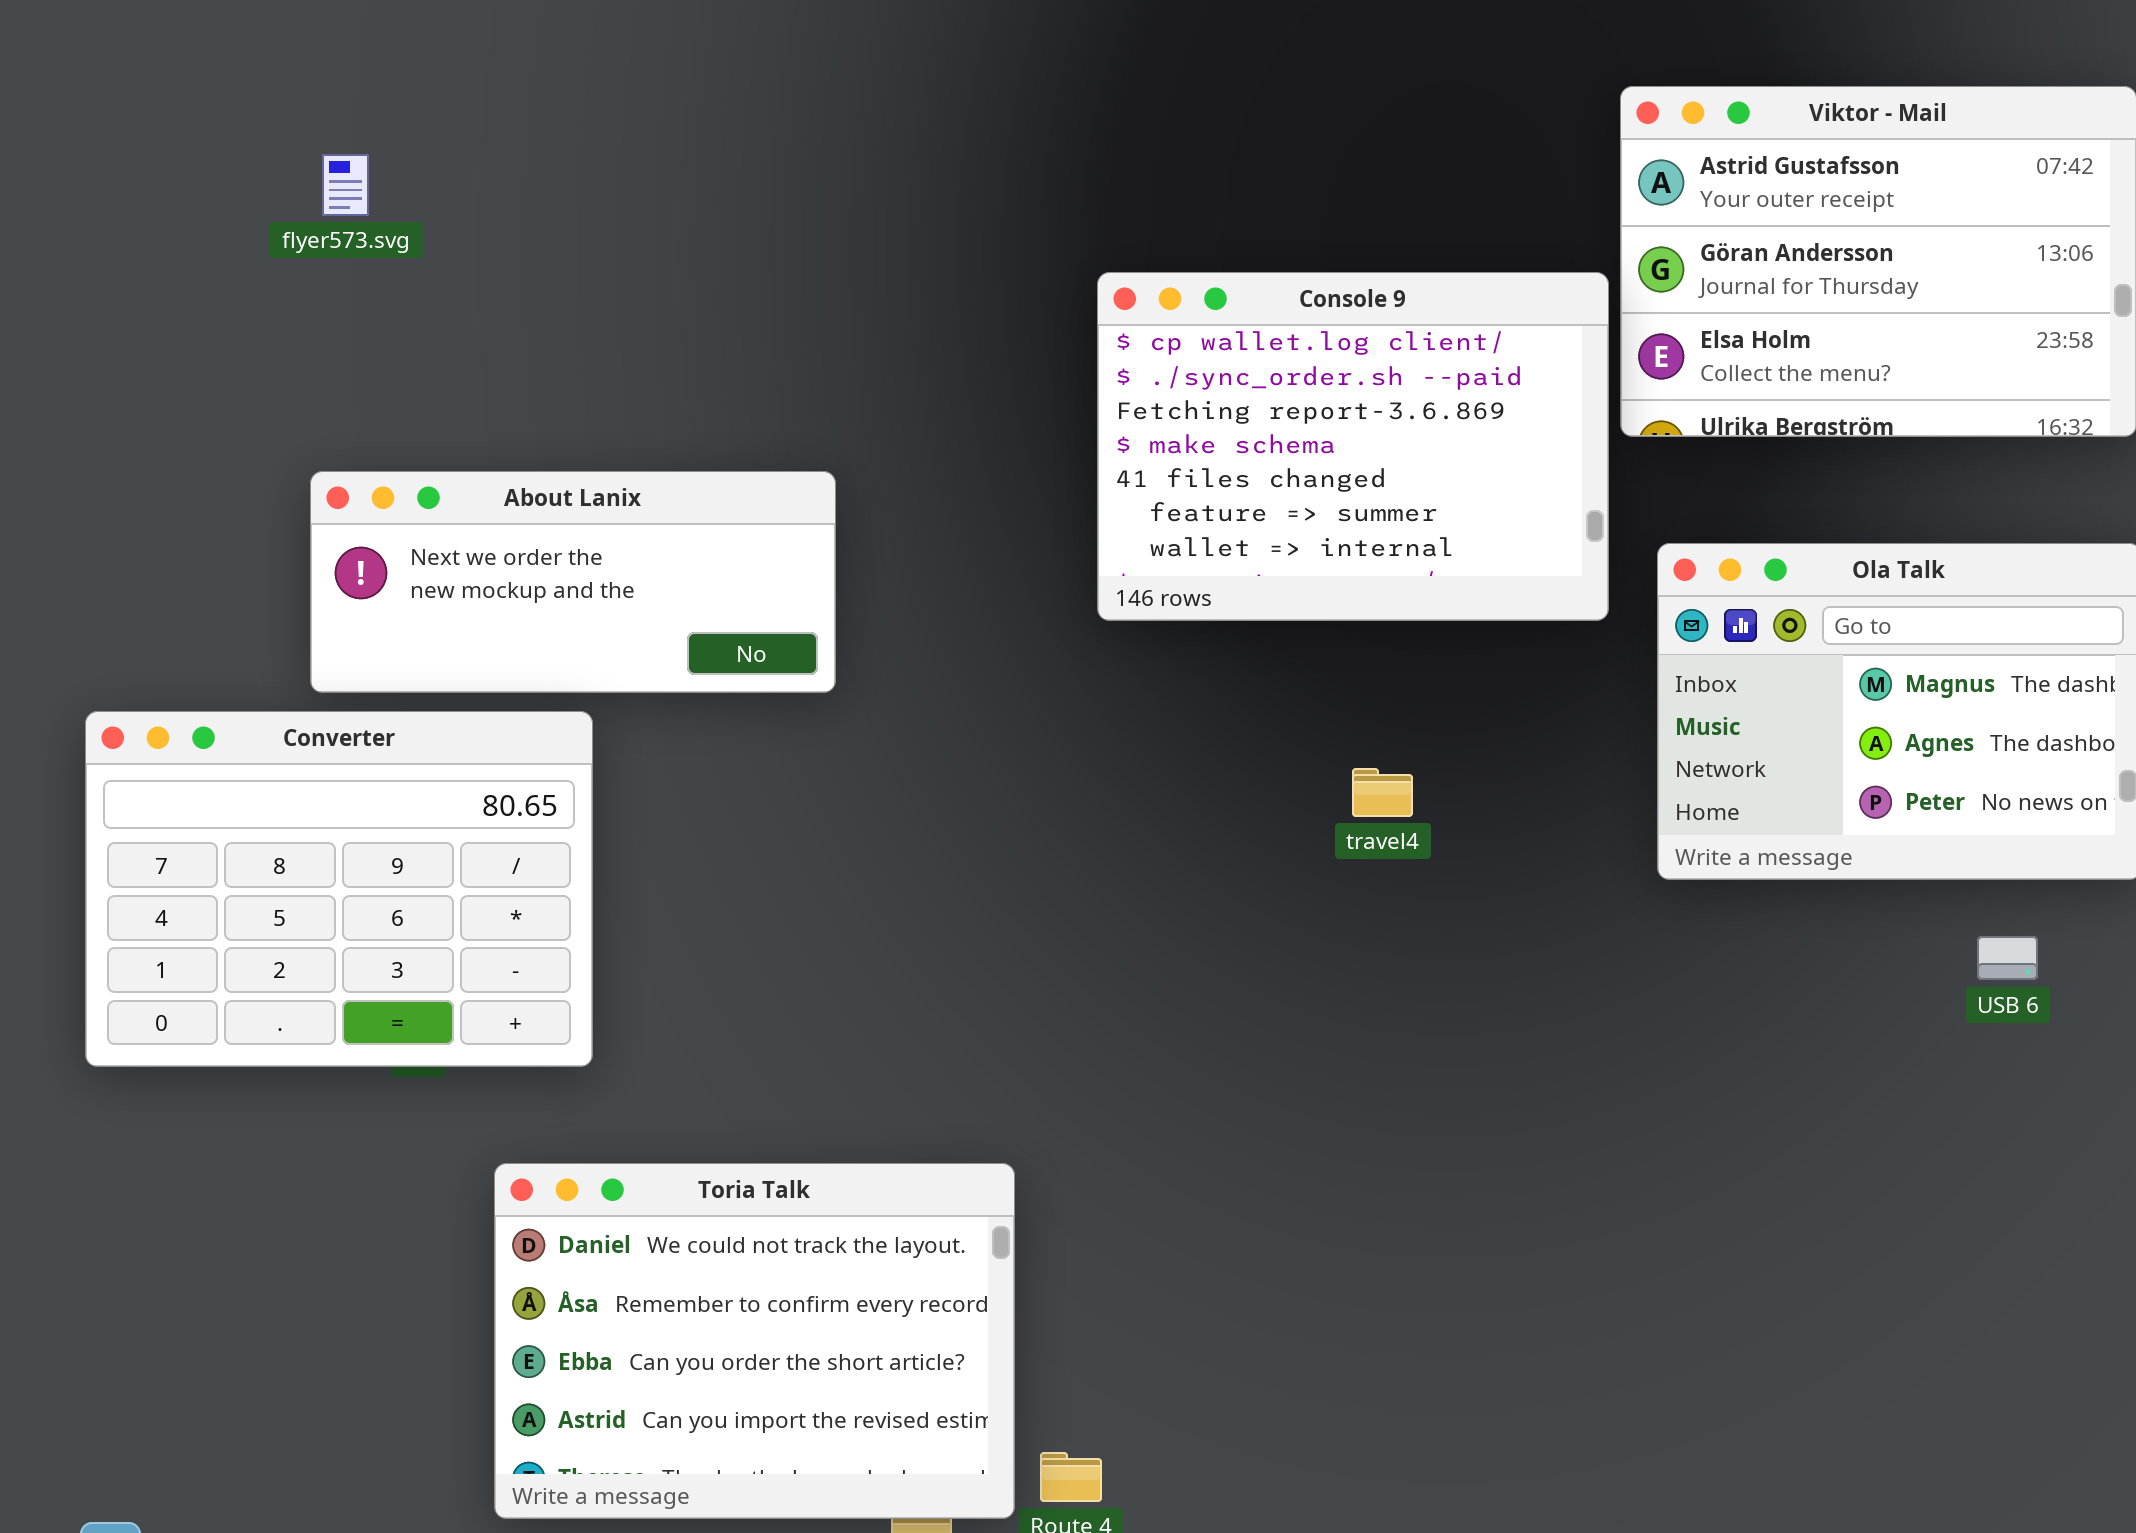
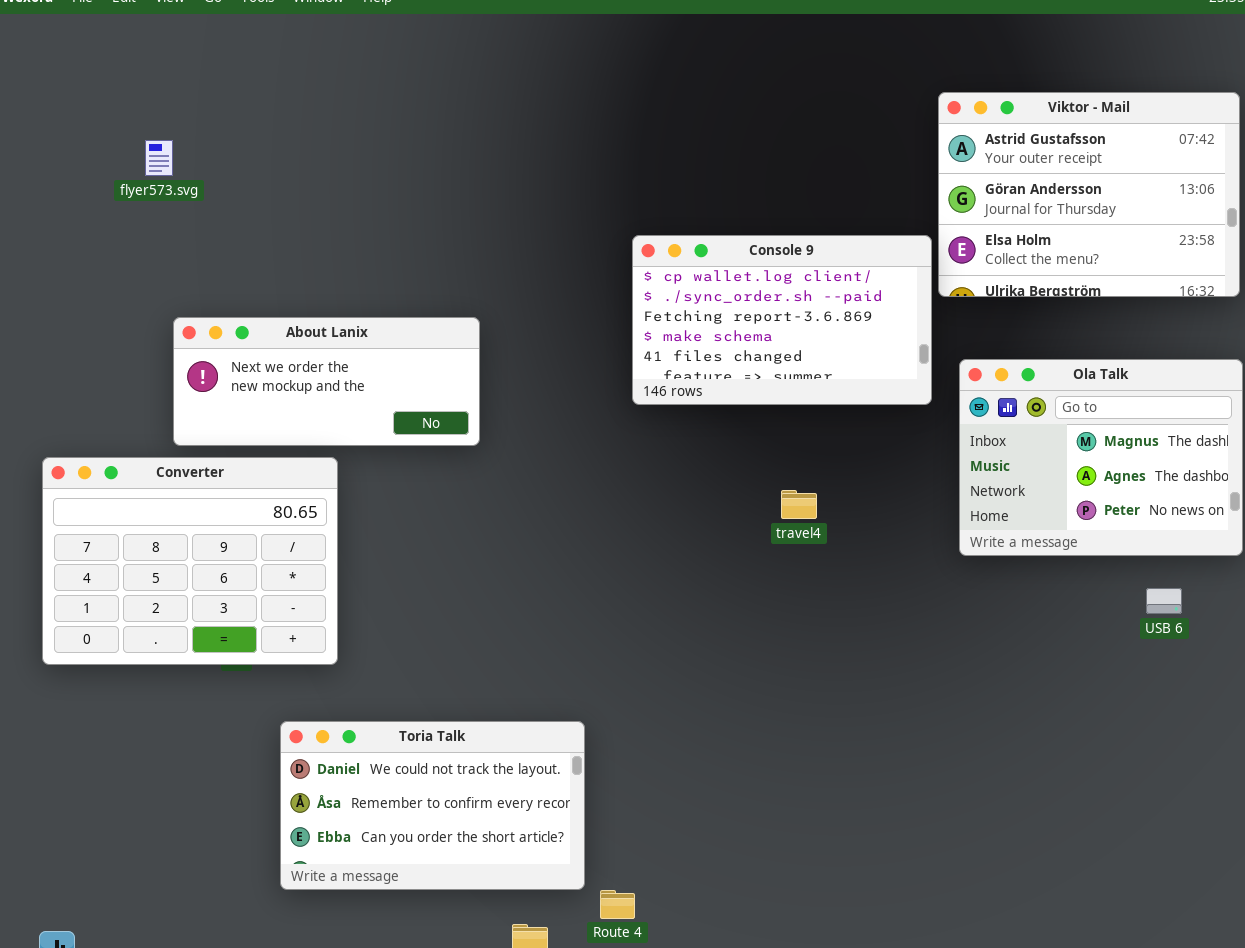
flyer573.svg: [322,154,369,216] -> [145,140,173,176], moved
Console 9: [1097,272,1609,621] -> [632,235,932,405], resized
Toria Talk: [494,1163,1015,1519] -> [280,721,585,890], resized

